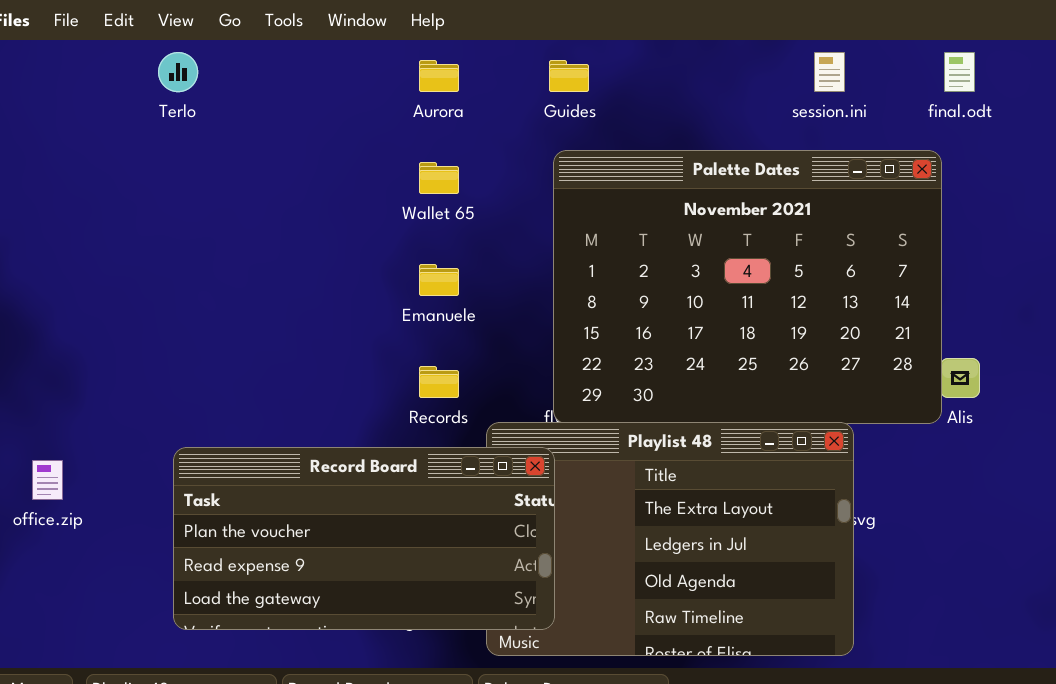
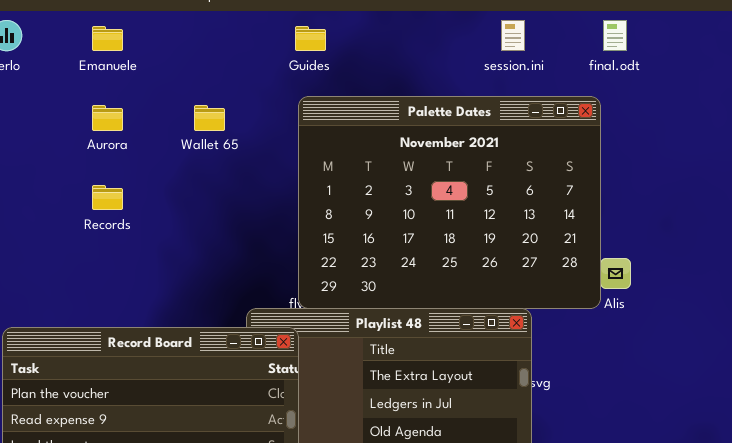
Aurora: [419,60,459,92] -> [92,105,123,131], moved
Emanuele: [419,264,459,296] -> [92,26,123,51], moved
Records: [419,366,459,398] -> [92,185,123,210], moved

